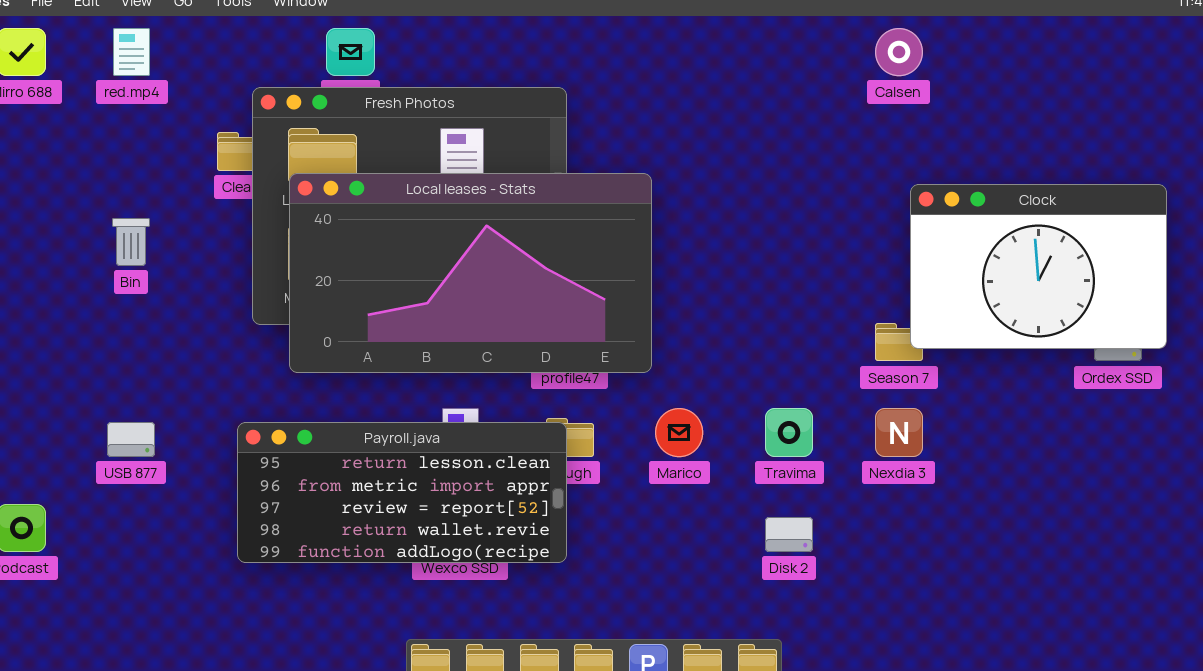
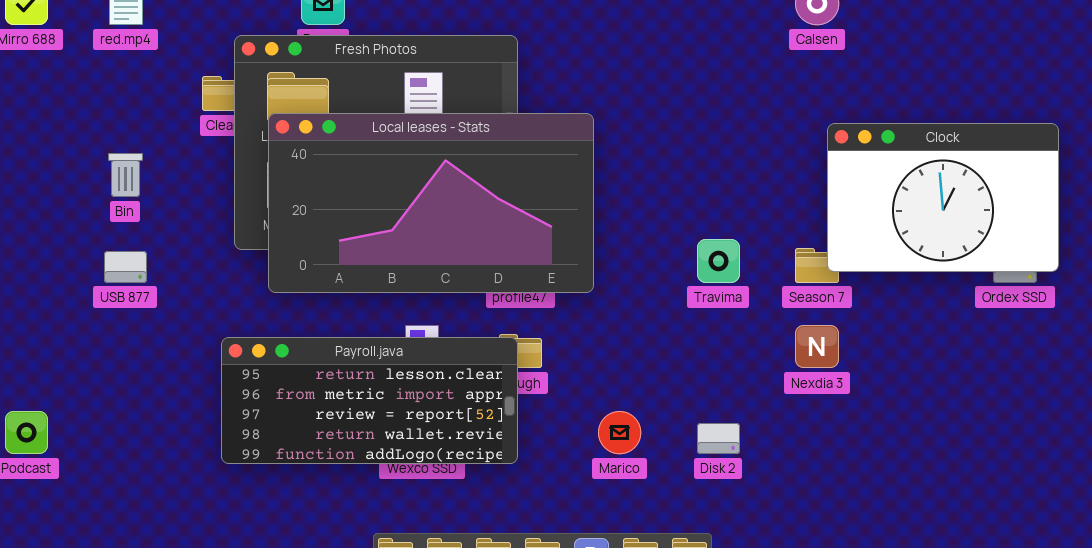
Marico: [655,408,703,457] -> [598,411,641,454], moved
Travima: [765,408,813,457] -> [697,239,740,283], moved
USB 877: [107,422,155,457] -> [104,251,147,283], moved

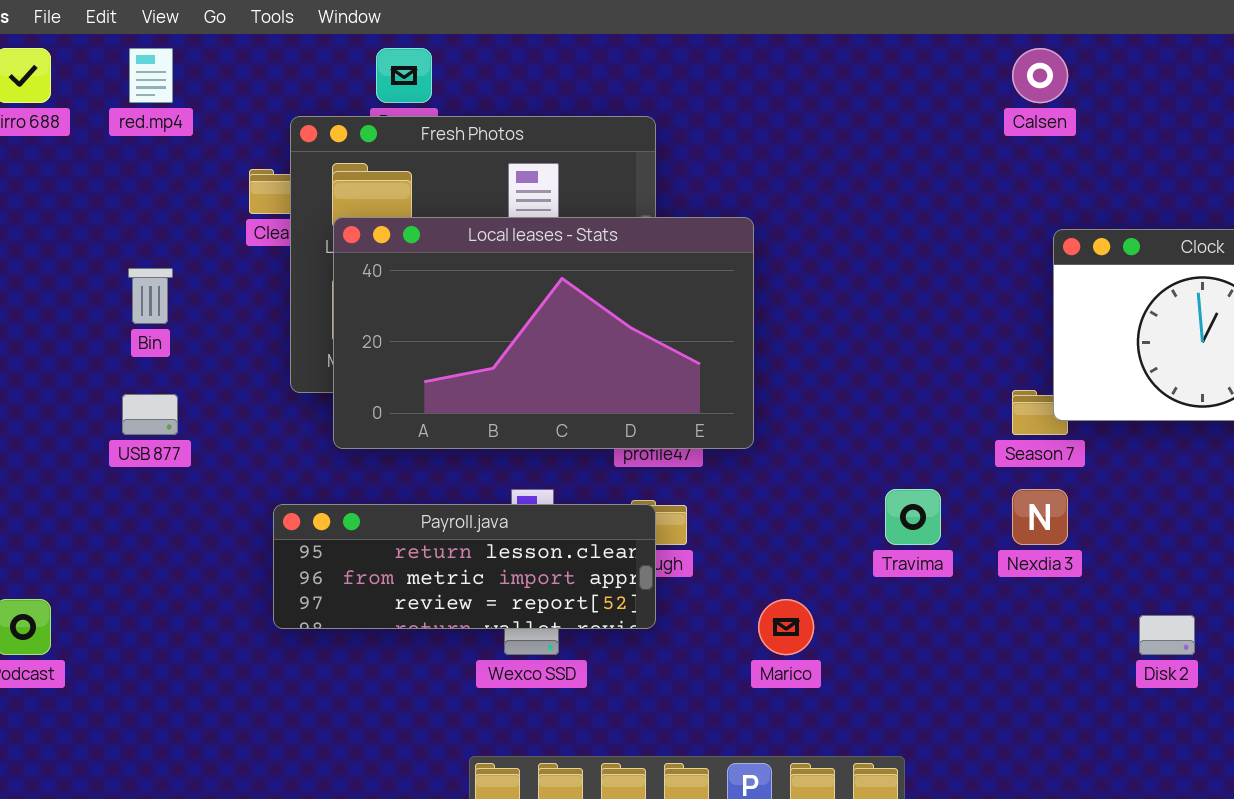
Travima: [697,239,740,283] -> [885,489,941,545], moved
Payroll.java: [221,337,518,464] -> [273,504,656,629], resized
Disk 2: [697,423,740,454] -> [1139,615,1195,655], moved

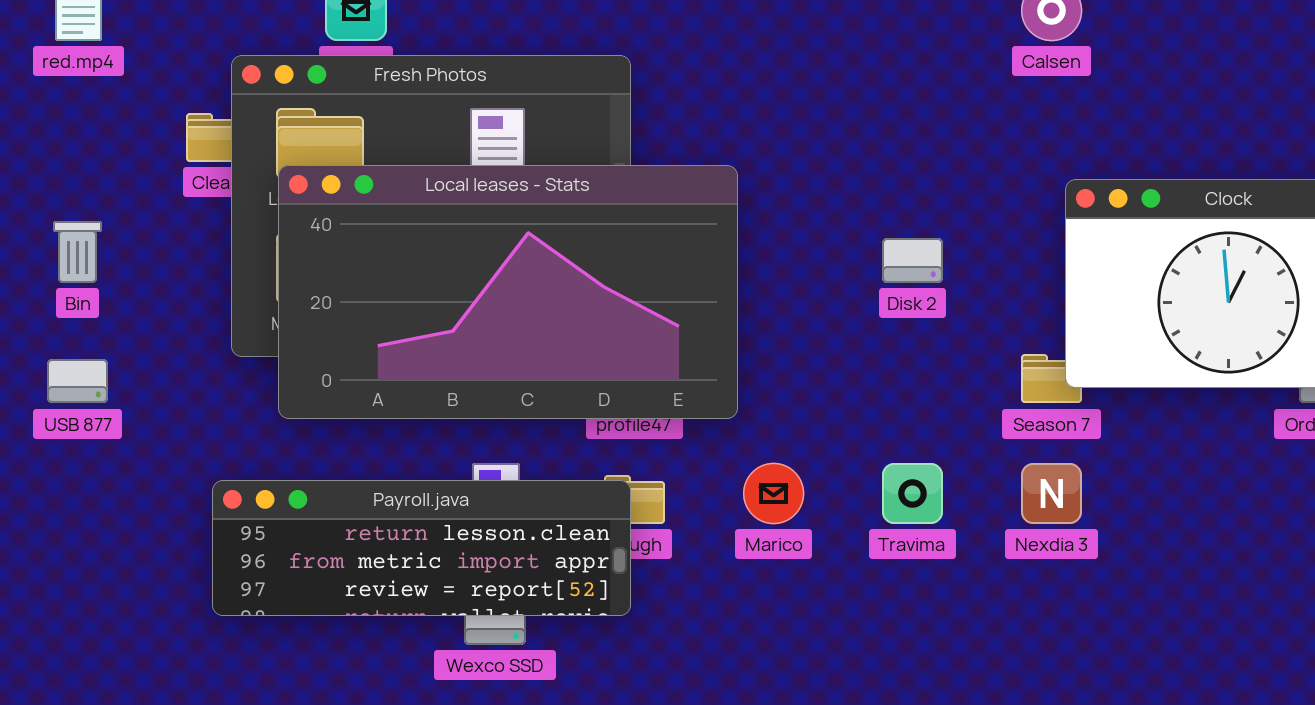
Marico: [758,599,814,655] -> [743,463,804,524], moved
Disk 2: [1139,615,1195,655] -> [882,238,943,283], moved

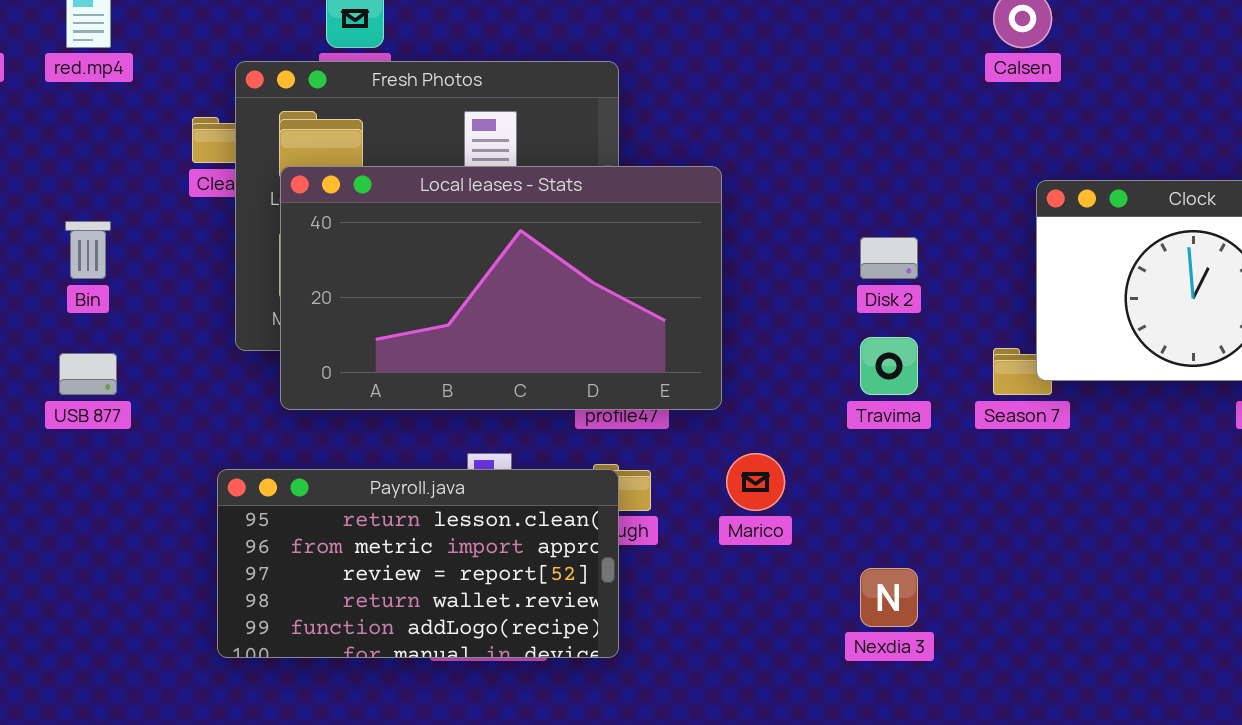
Travima: [882,463,943,524] -> [860,337,918,395], moved
Nexdia 3: [1021,463,1082,524] -> [860,568,918,627], moved
Payroll.java: [212,480,631,616] -> [217,469,619,658], resized

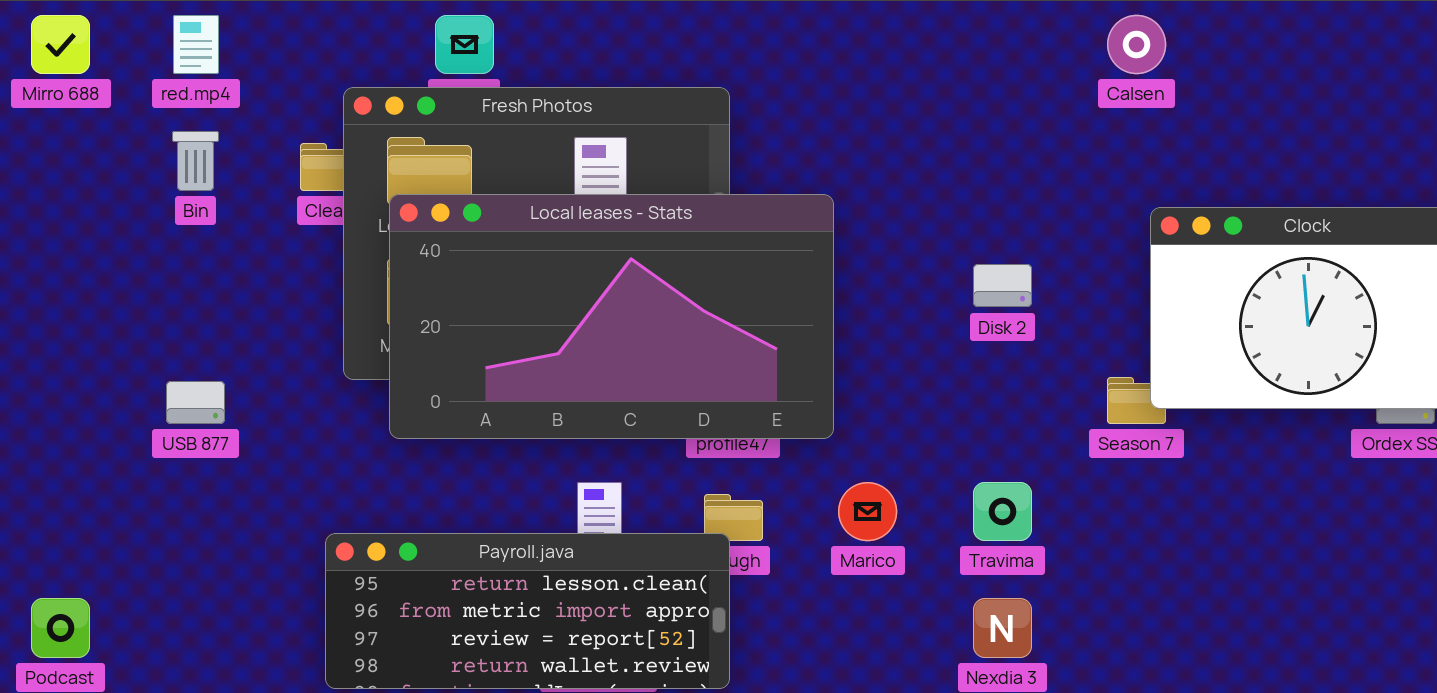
Bin: [65,221,111,279] -> [172,131,219,191], moved
Travima: [860,337,918,395] -> [973,482,1032,541], moved
Payroll.java: [217,469,619,658] -> [325,533,730,689], resized

